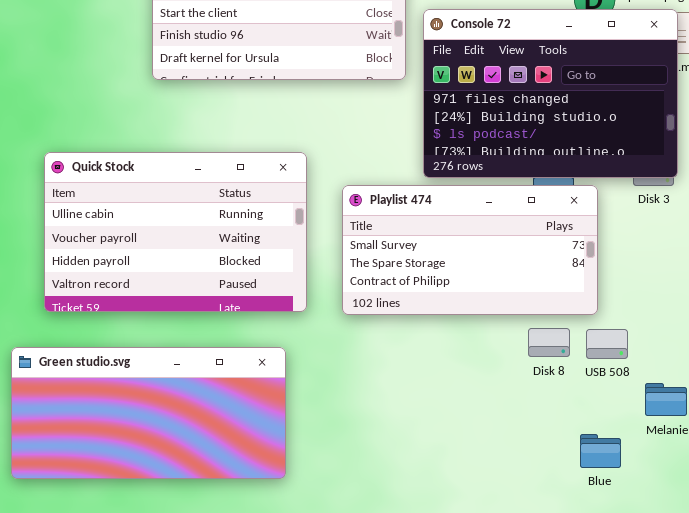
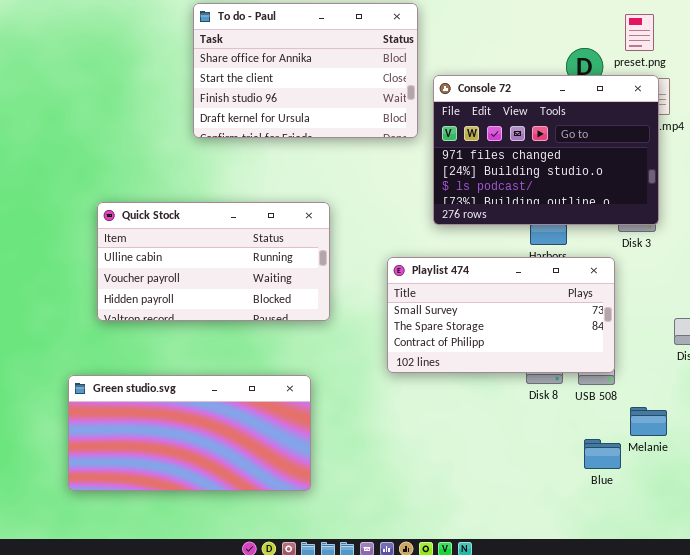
Quick Stock: [44,152,307,312] -> [97,202,330,321], resized
Playlist 474: [342,185,598,315] -> [387,257,615,373], moved
Blue: [580,434,621,468] -> [584,439,621,469], moved

